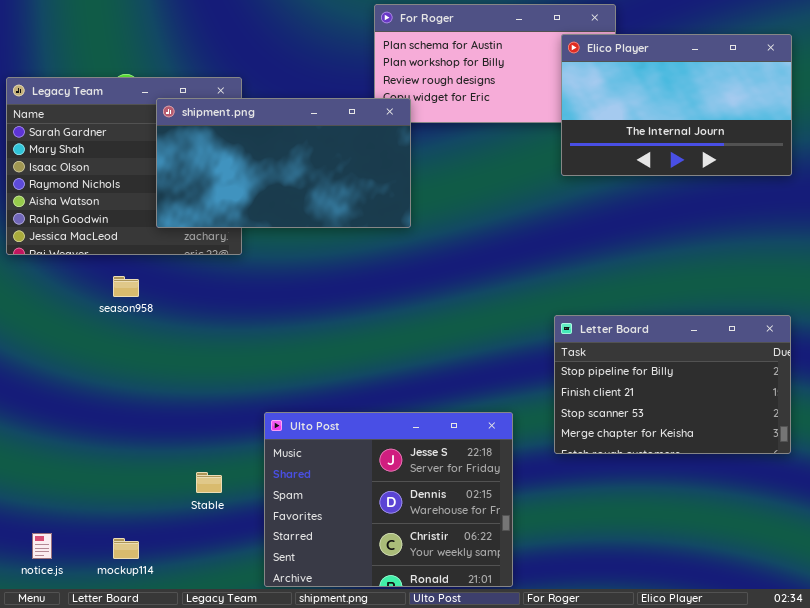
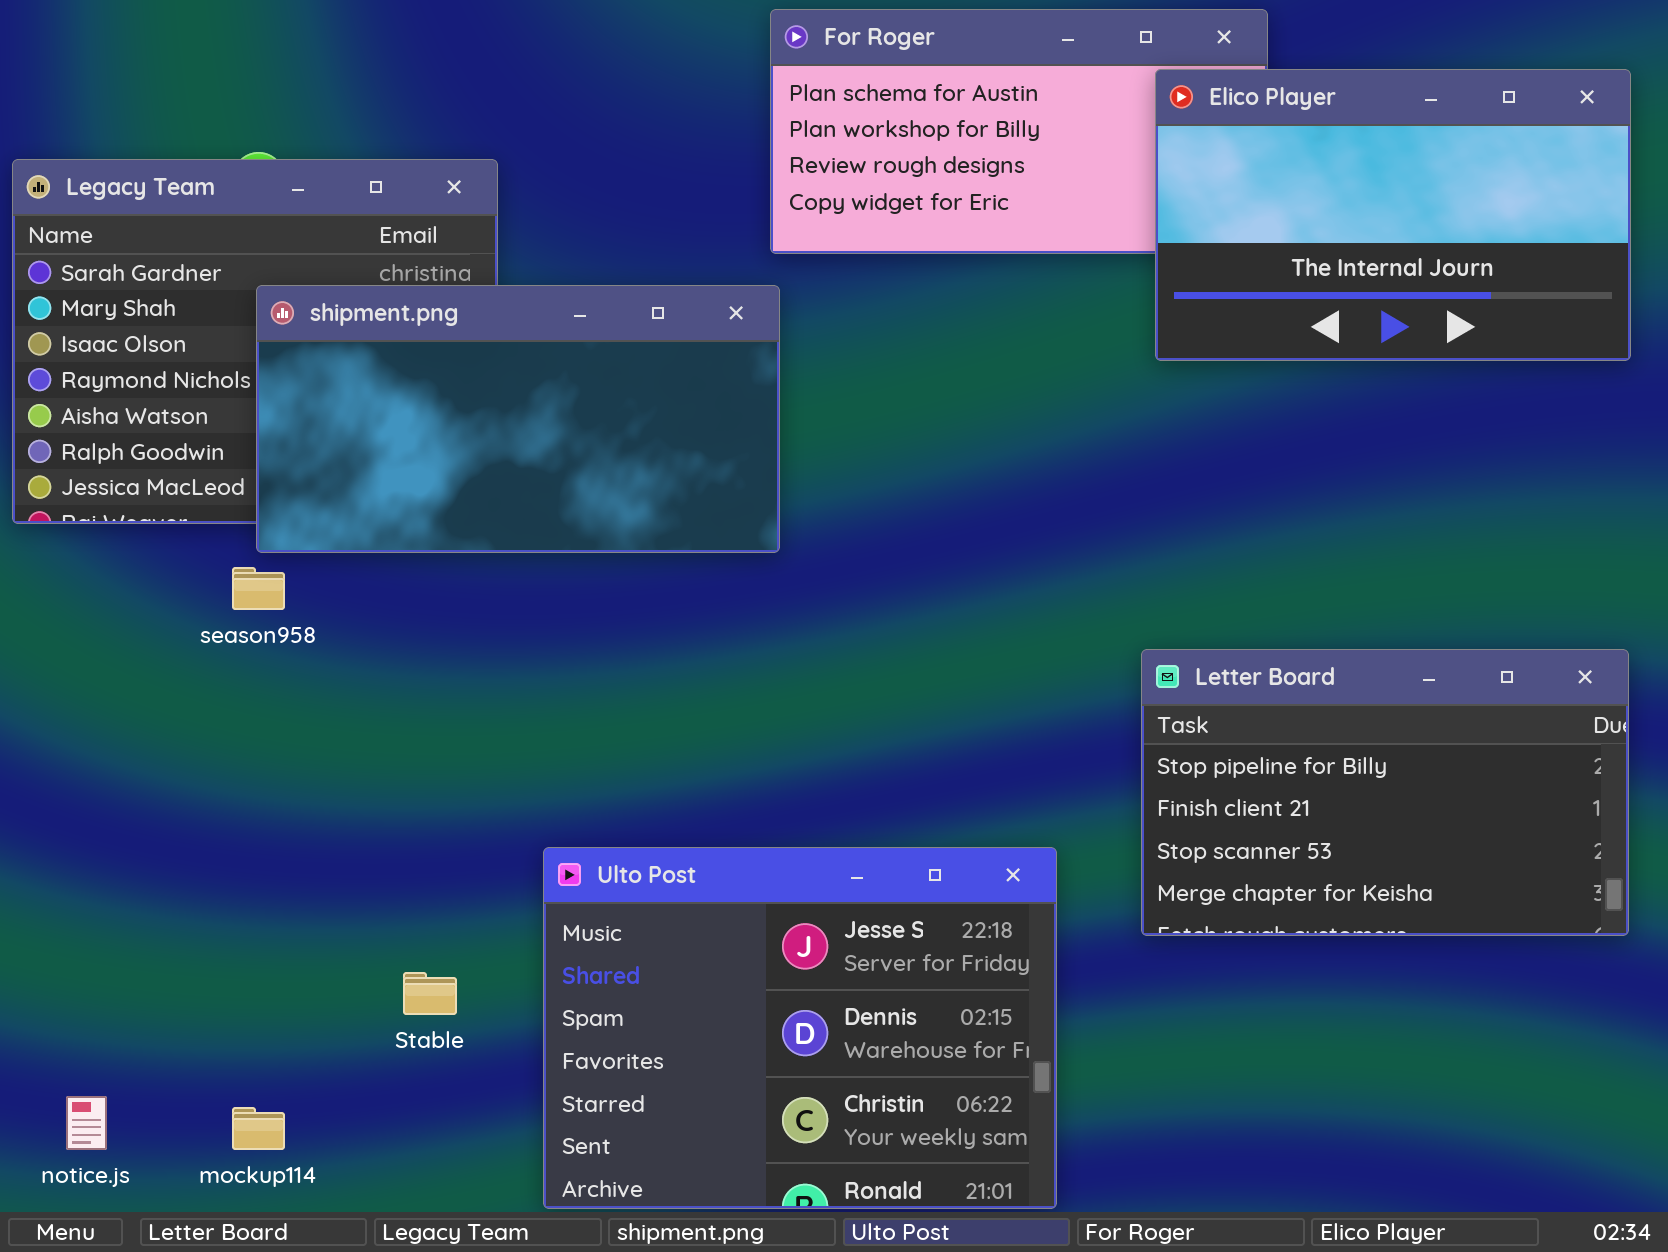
shipment.png: [156,98,411,228] -> [256,285,780,553], moved

